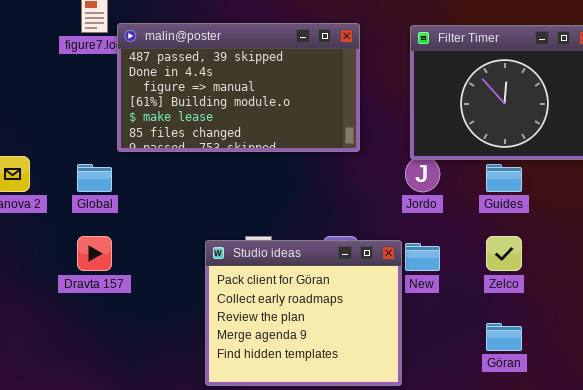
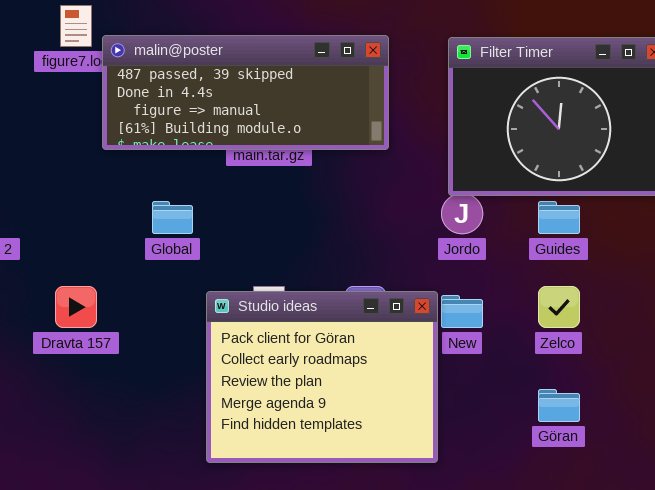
malin@poster: [117,23,360,152] -> [102,35,389,150], resized
Global: [77,164,112,192] -> [152,201,193,234], moved

